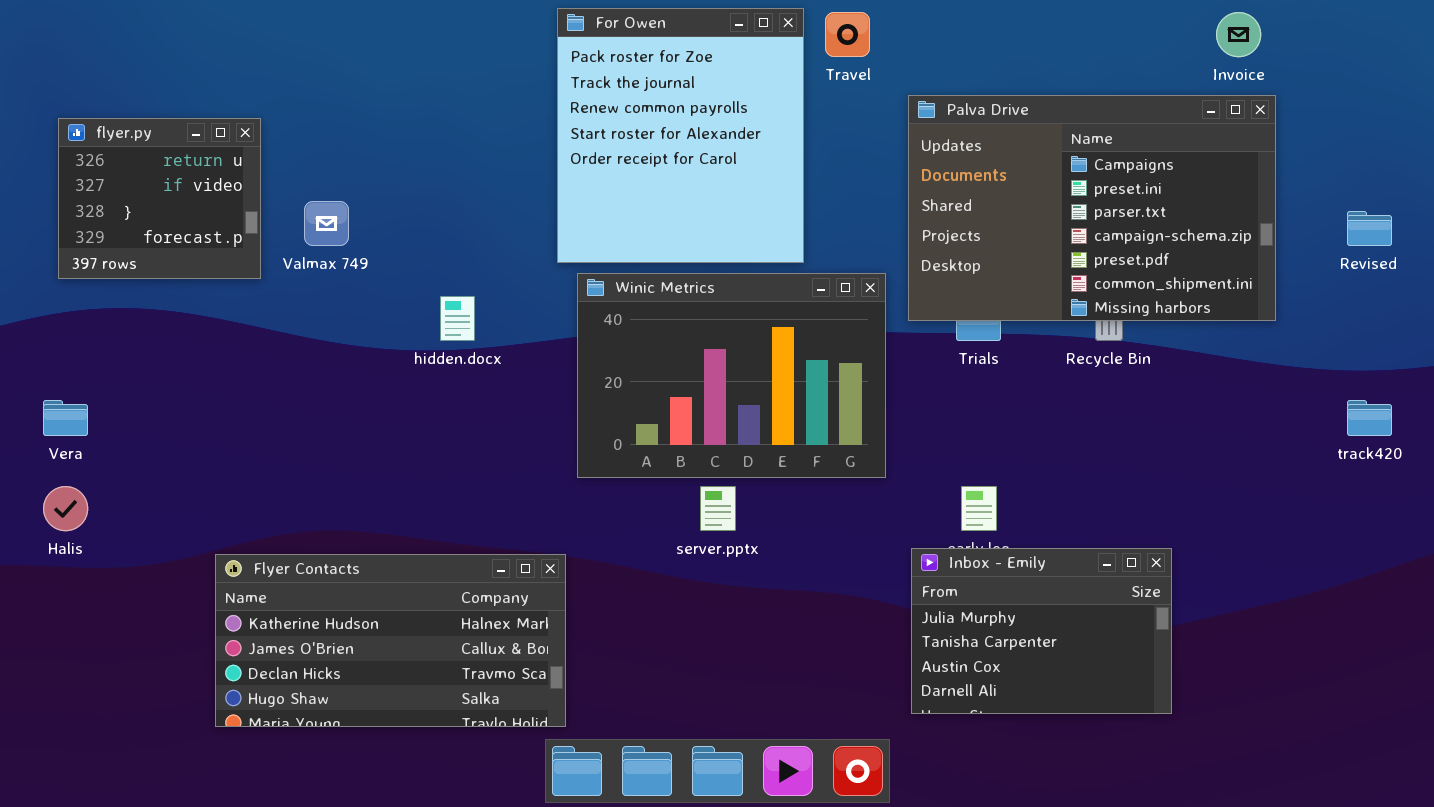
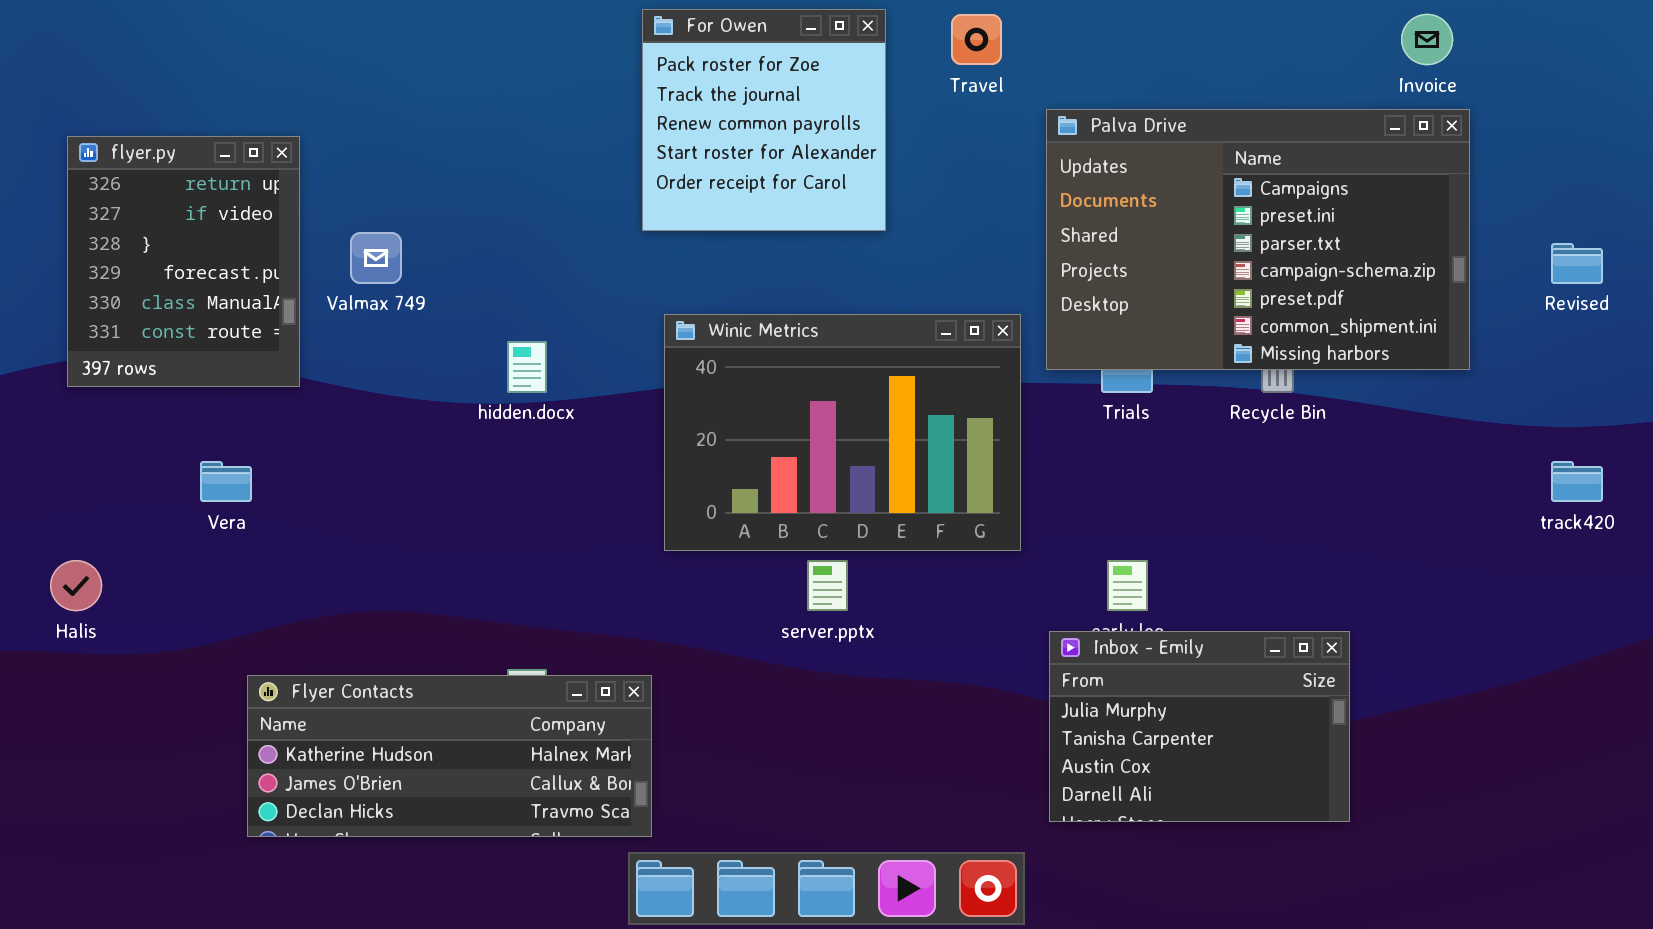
For Owen: [557,8,804,263] -> [642,9,886,231], resized
flyer.py: [58,118,261,279] -> [67,136,300,387], resized
Vera: [43,400,88,436] -> [200,461,252,502], moved
Flyer Contacts: [215,554,566,727] -> [247,675,652,837], resized

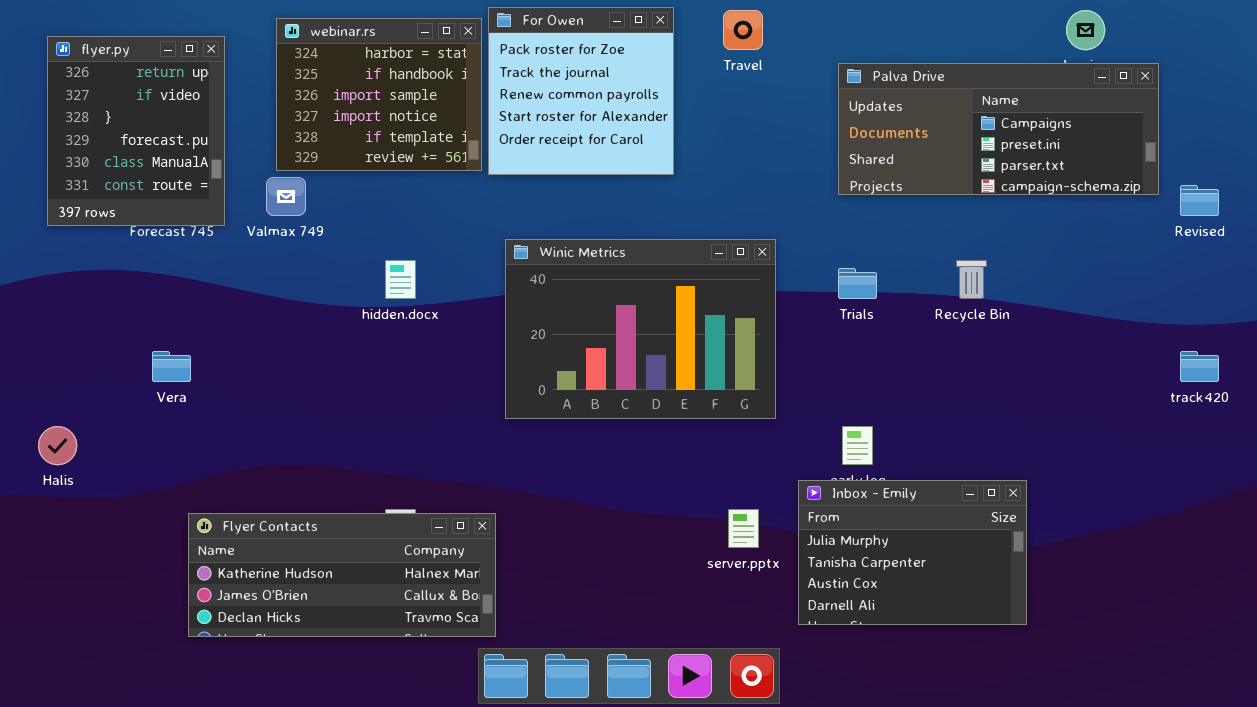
webinar.rs: none -> [276,18,482,171], opened
Palva Drive: [1046,109,1470,370] -> [838,63,1159,195], moved, resized
flyer.py: [67,136,300,387] -> [47,36,225,226], moved
server.pptx: [807,560,848,611] -> [728,509,759,548], moved

